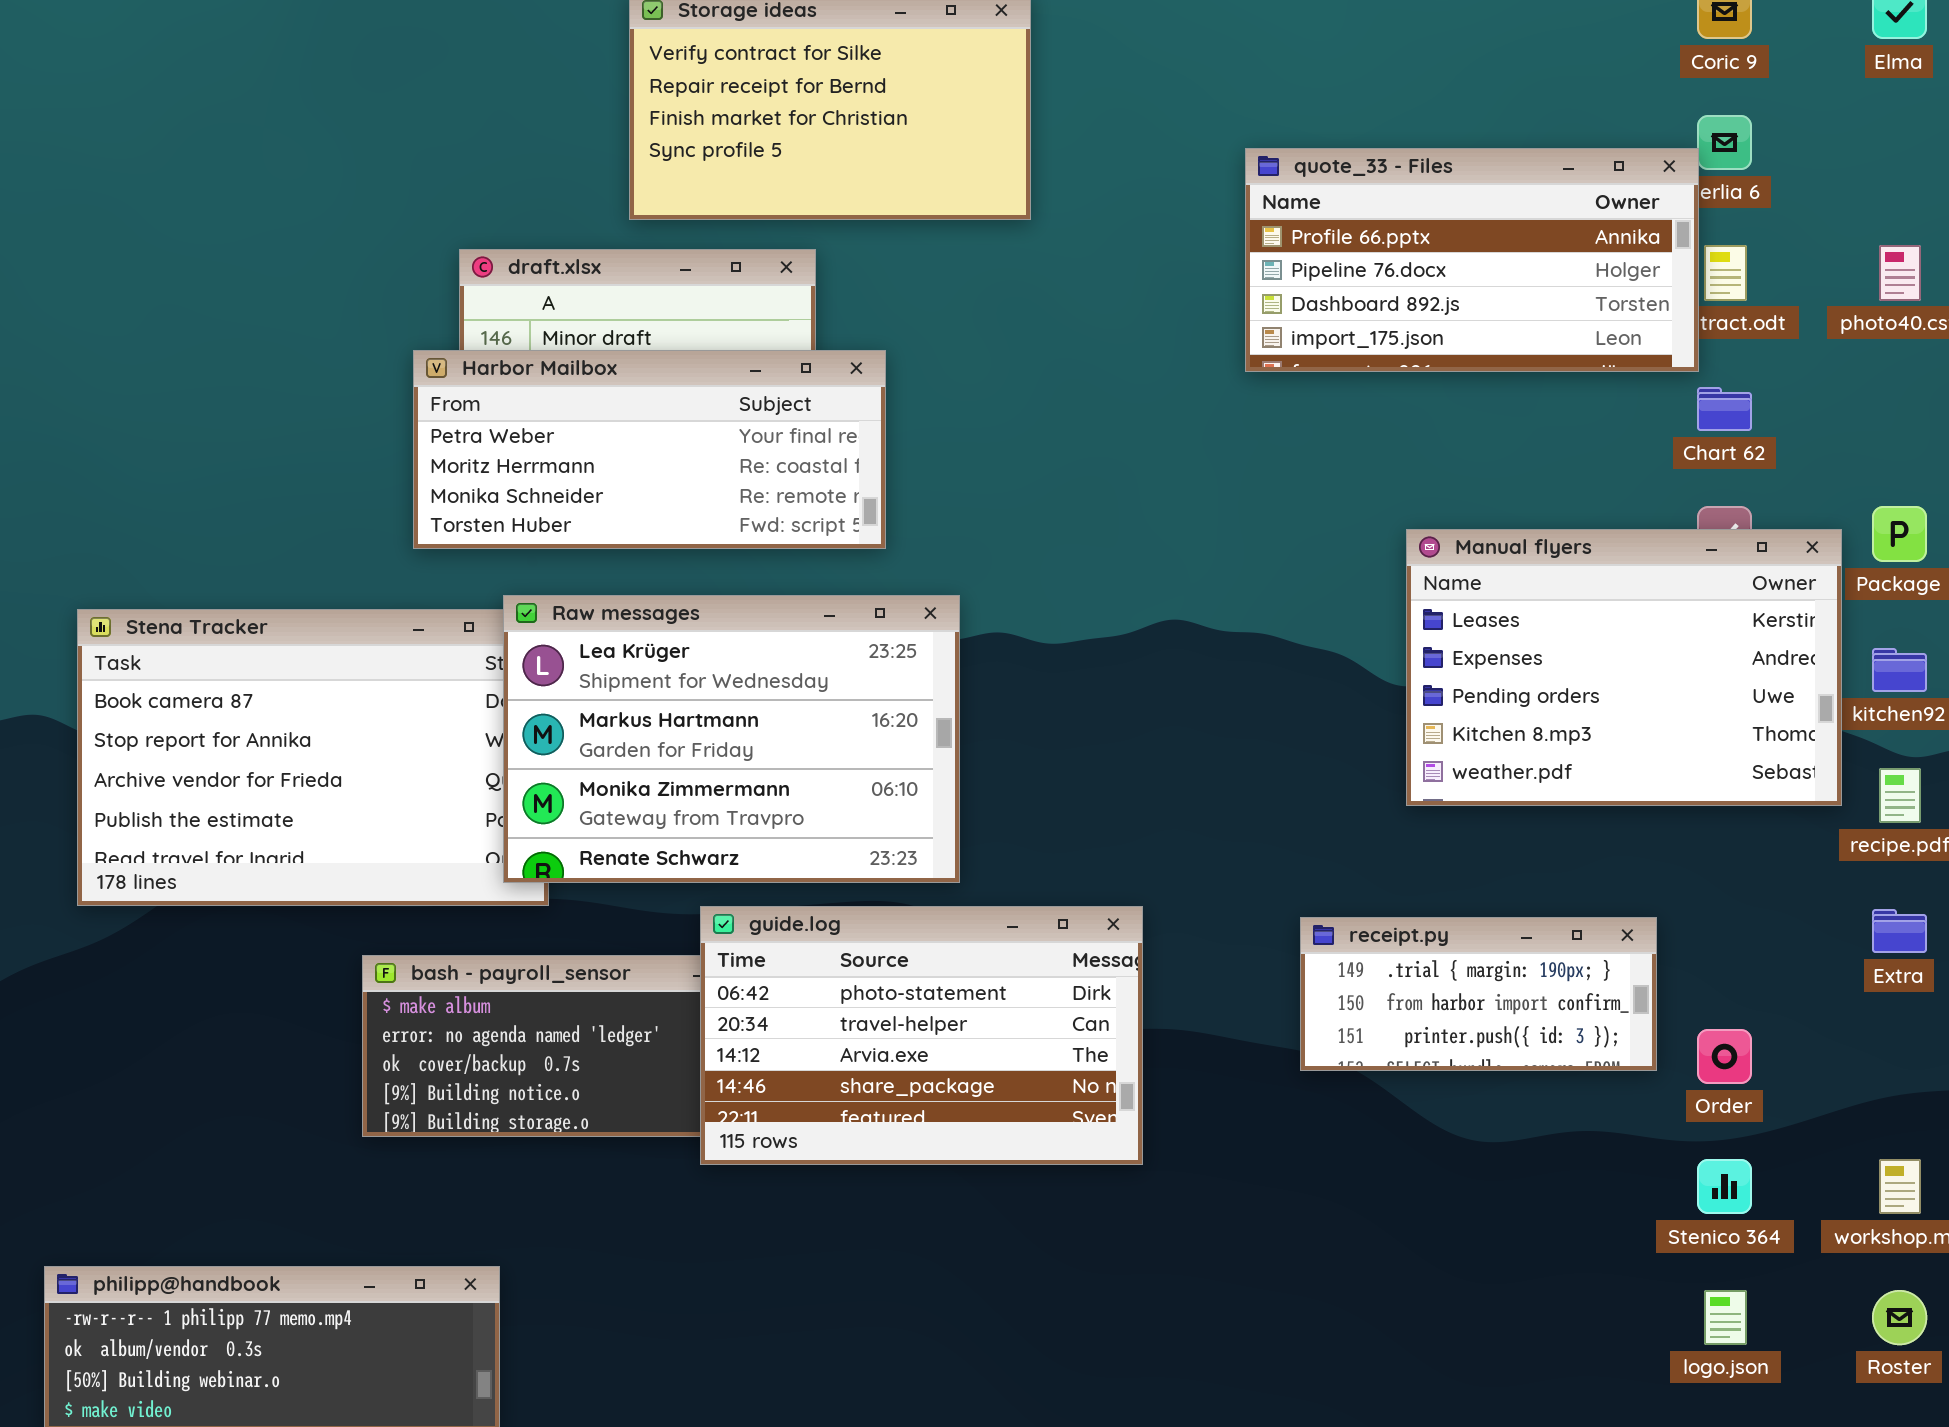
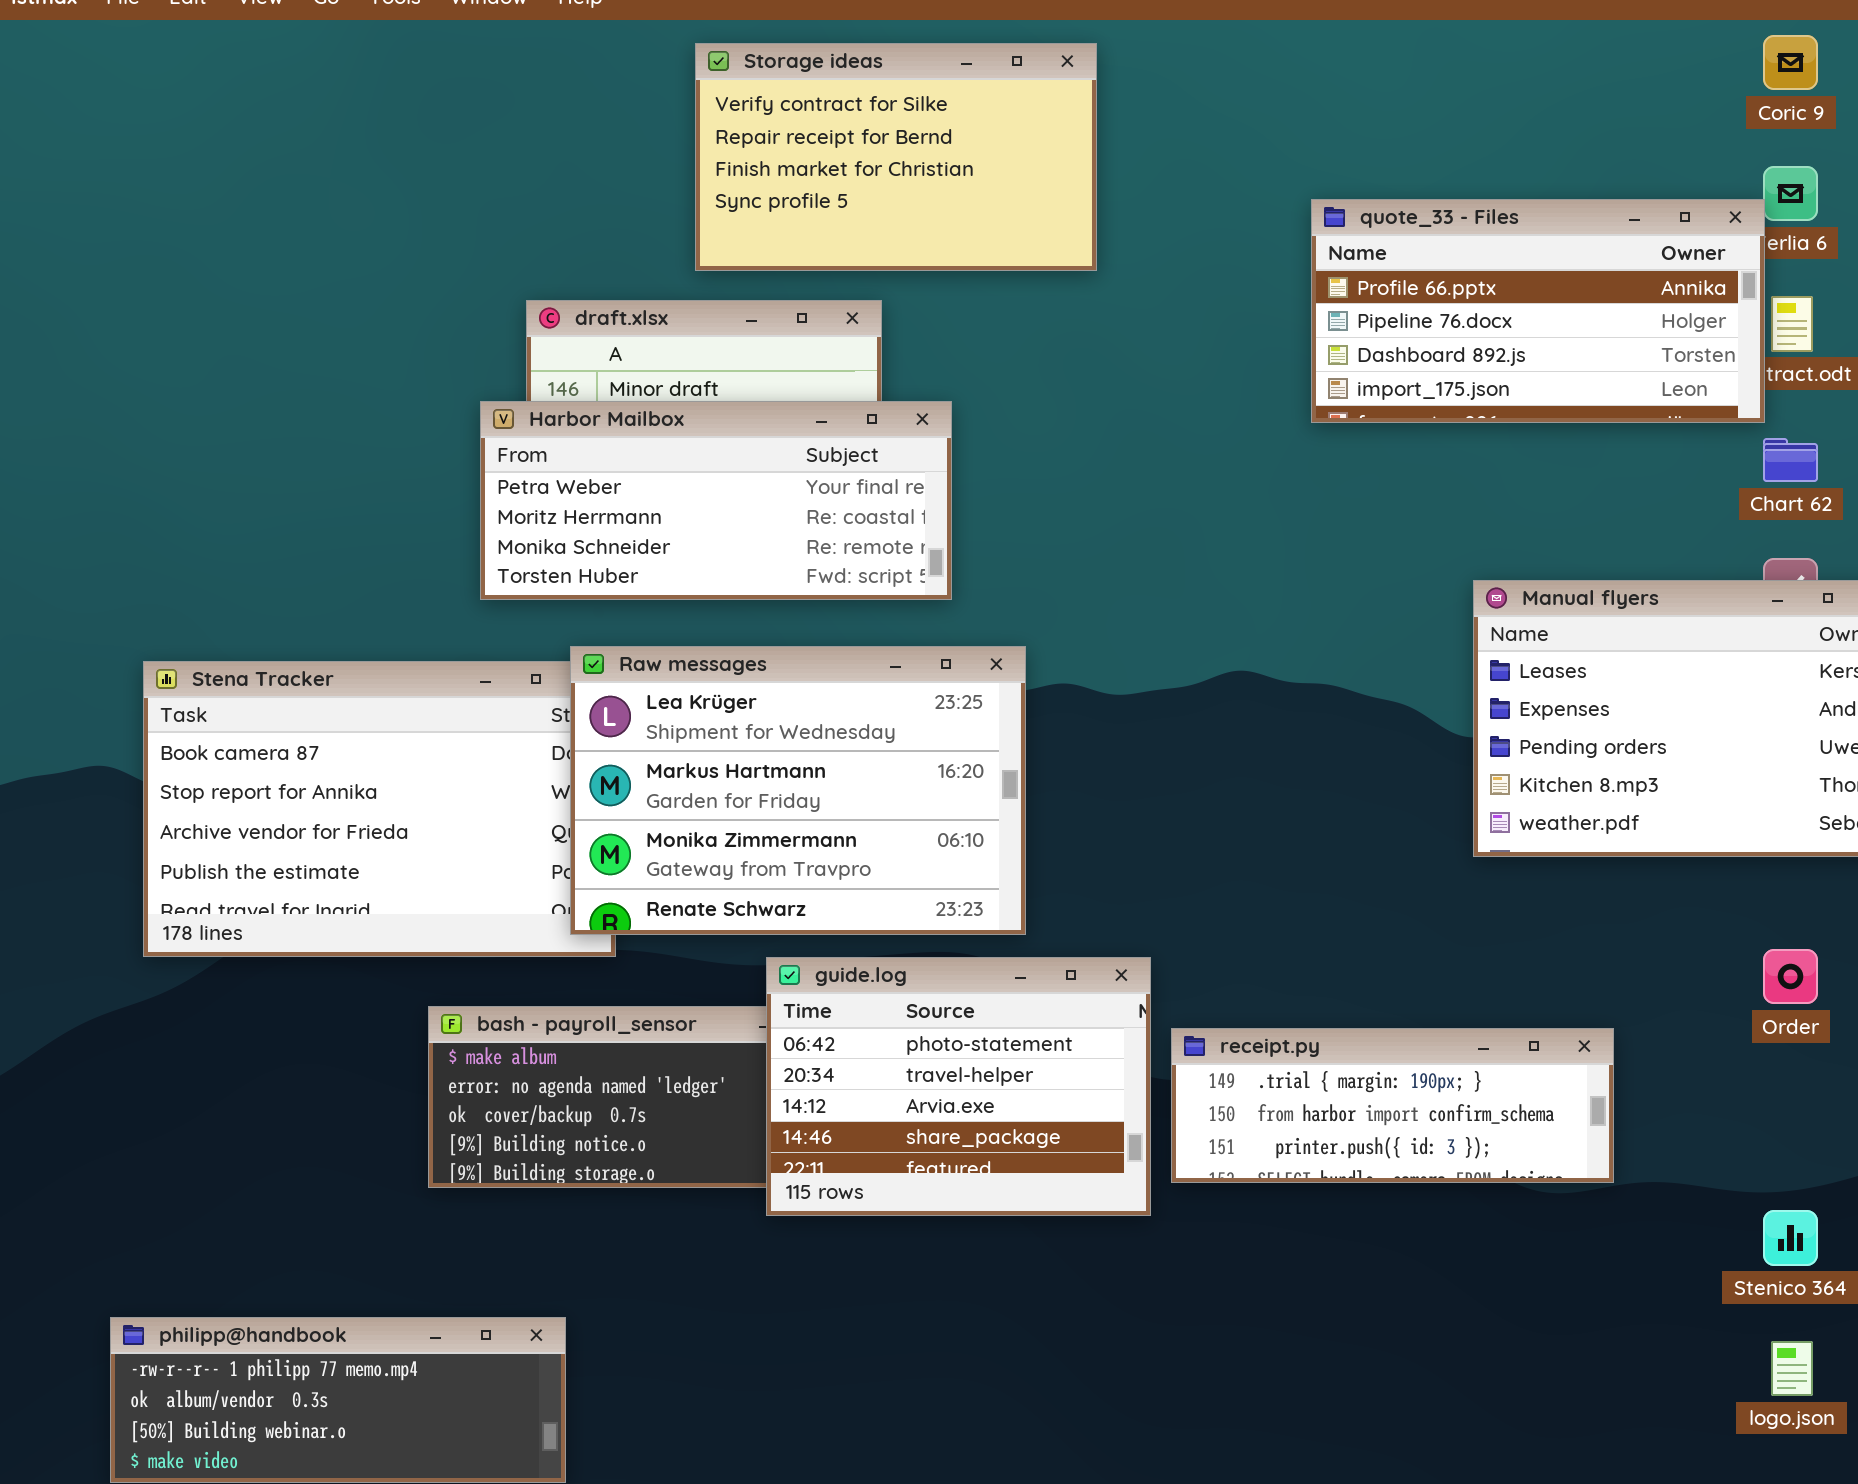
guide.log: [700,906,1143,1165] -> [766,957,1151,1216], resized
receipt.py: [1300,917,1657,1071] -> [1171,1028,1614,1183], moved, resized
Order: [1697,1029,1752,1084] -> [1763,949,1818,1004], moved

